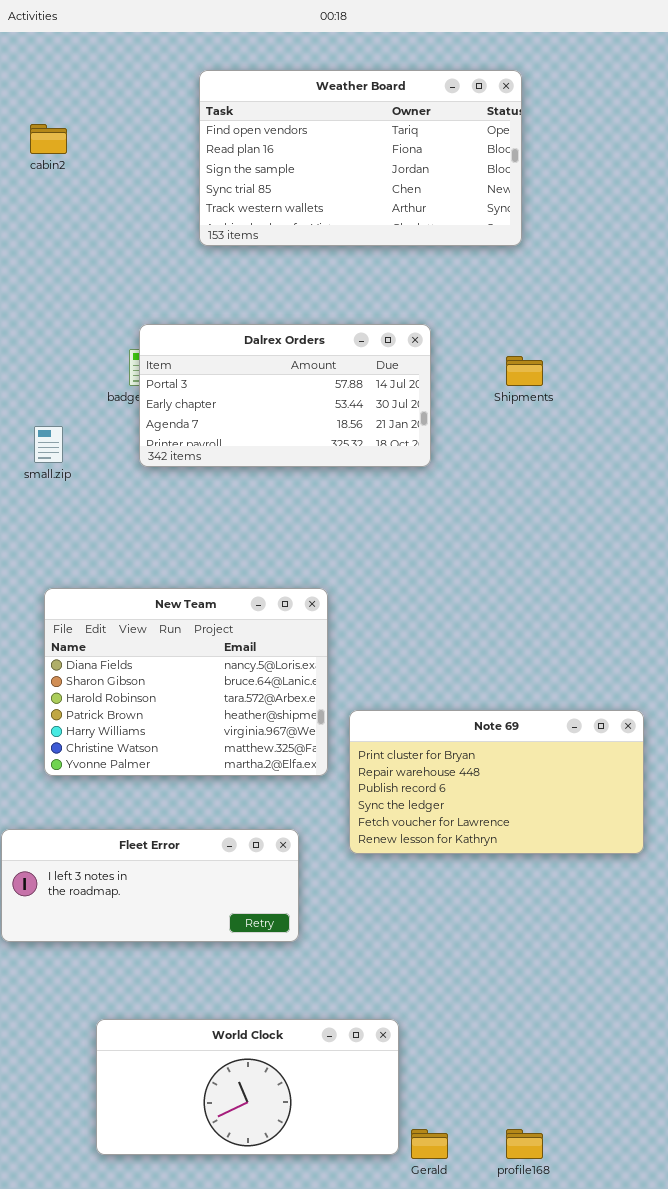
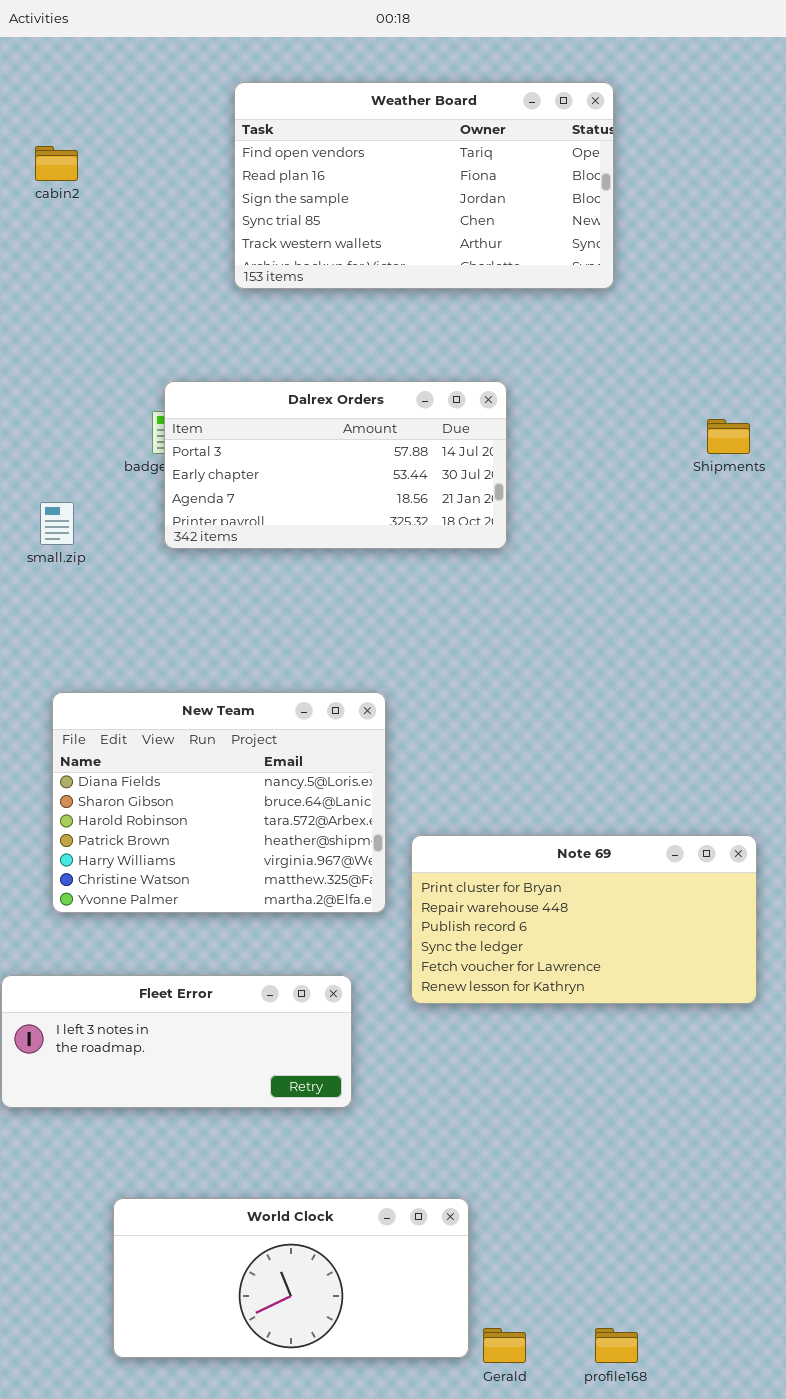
Shipments: [506,356,543,386] -> [707,419,750,454], moved

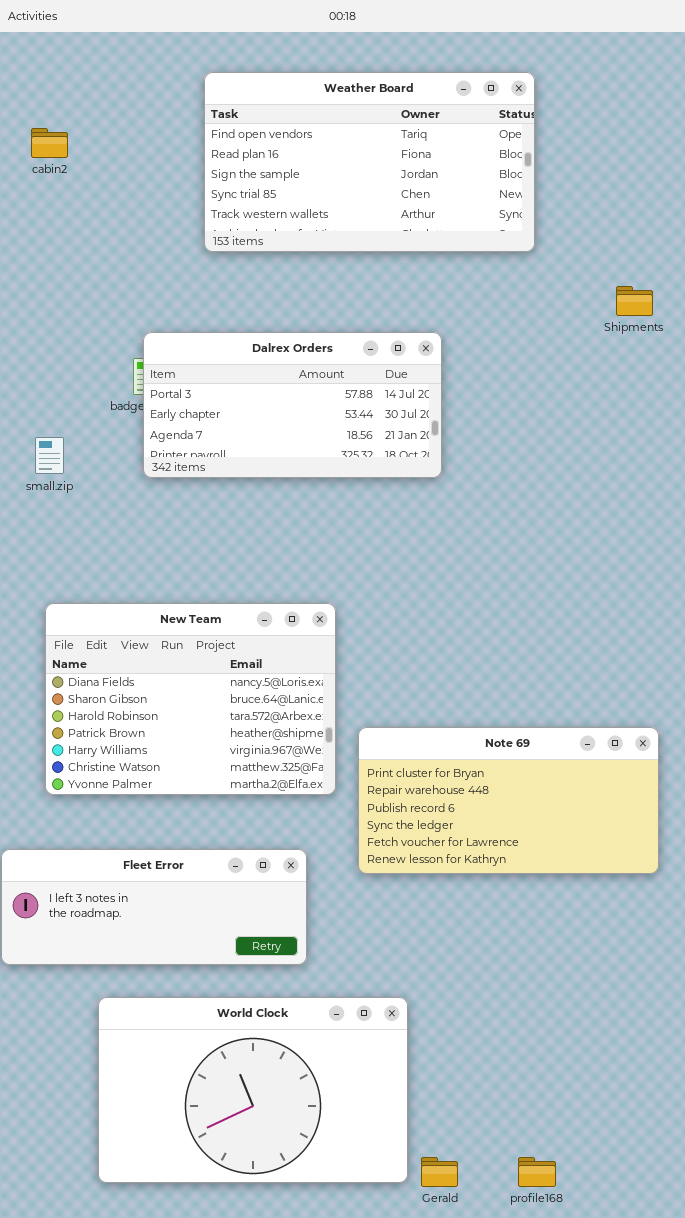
Shipments: [707,419,750,454] -> [616,286,653,316], moved
World Clock: [113,1198,469,1358] -> [98,997,408,1183], resized

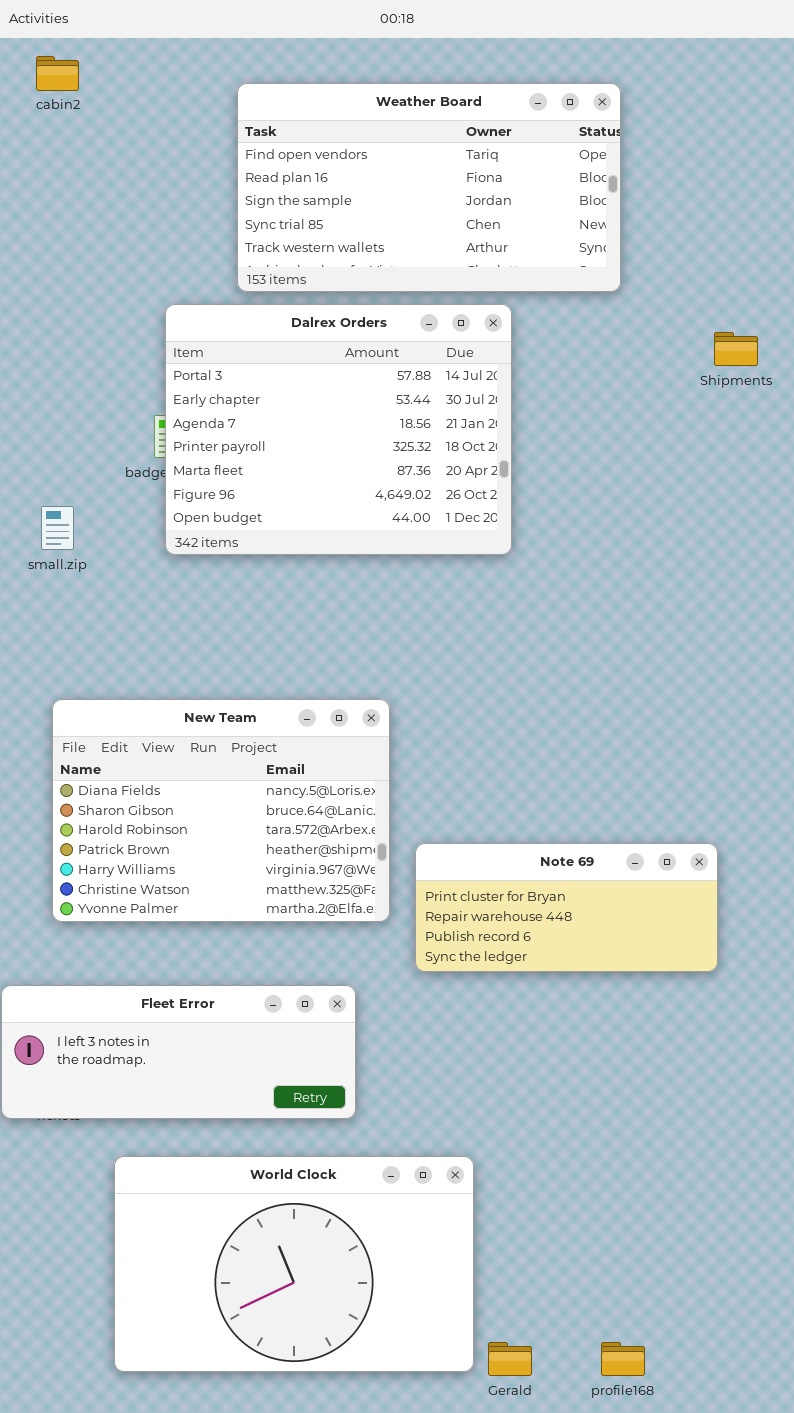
cabin2: [31,128,68,158] -> [36,56,79,91], moved
Dalrex Orders: [143,332,442,478] -> [165,304,512,555], resized
Note 69: [358,727,659,874] -> [415,843,718,972], resized

